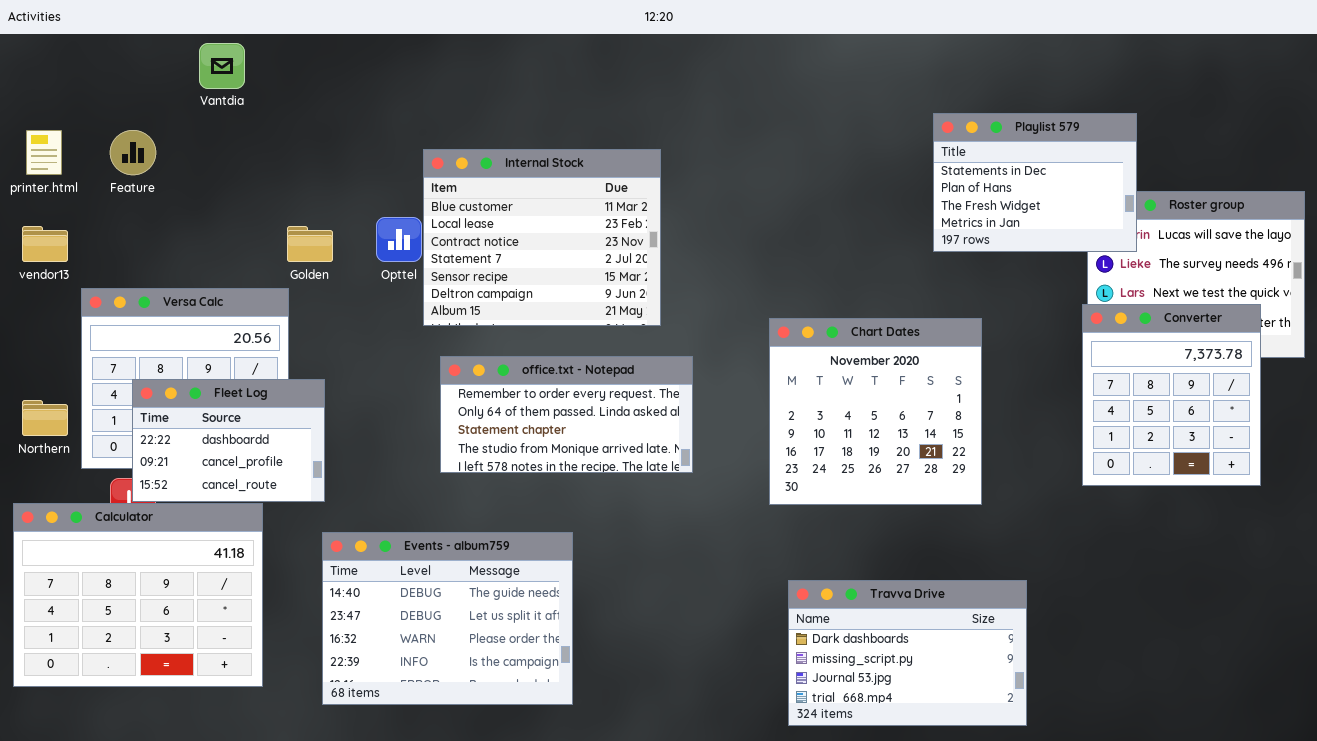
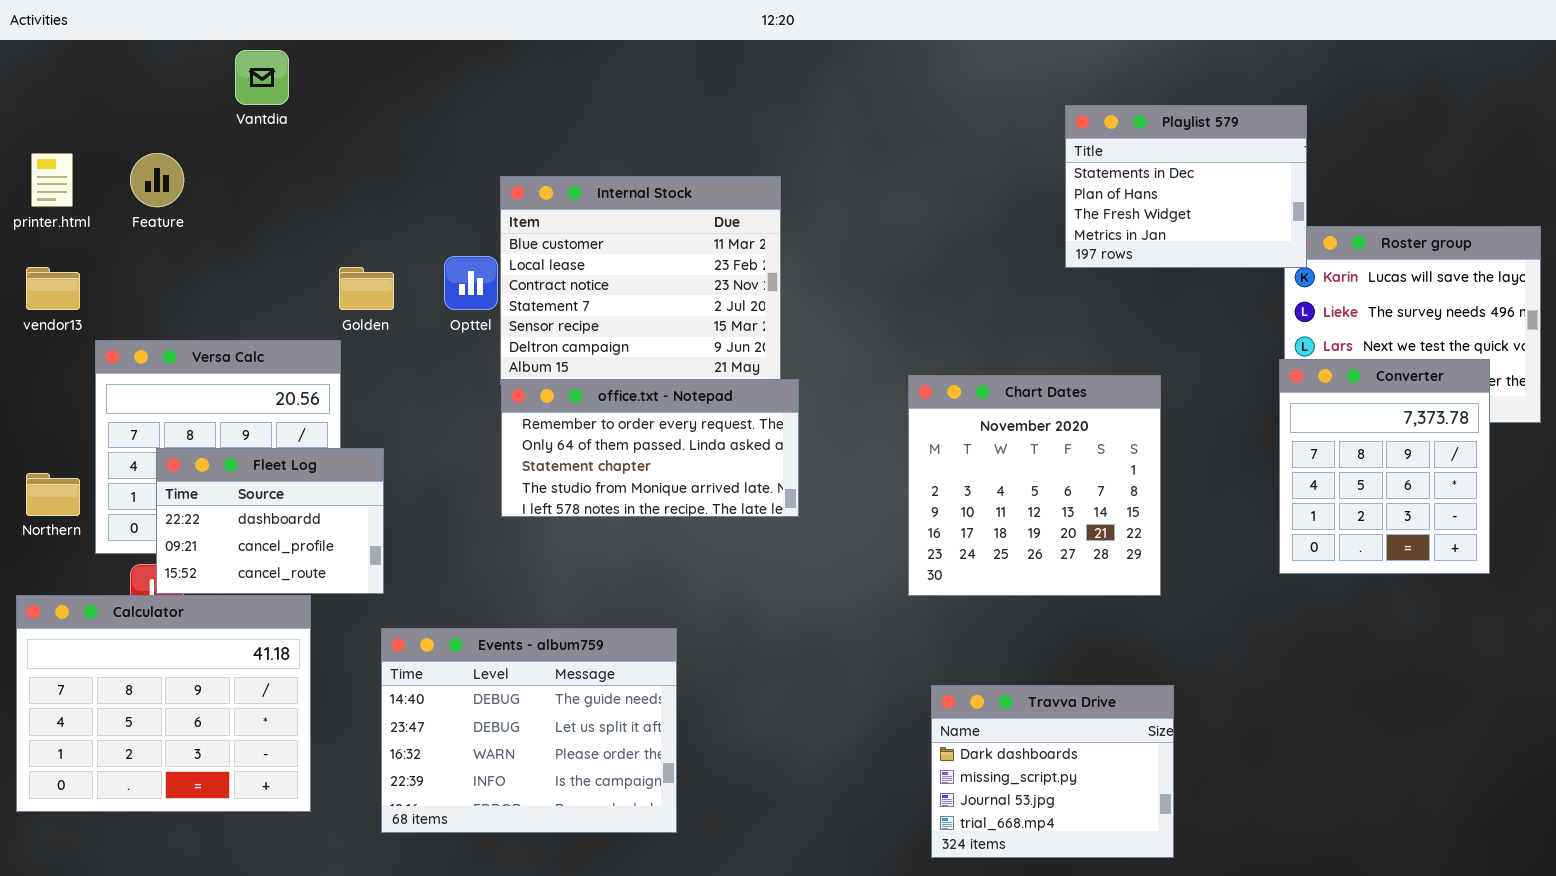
Playlist 579: [933,113,1137,252] -> [1065,105,1307,268], moved
office.txt - Notepad: [440,356,693,473] -> [501,379,799,517], moved
Travva Drive: [788,580,1027,726] -> [931,685,1174,858], resized

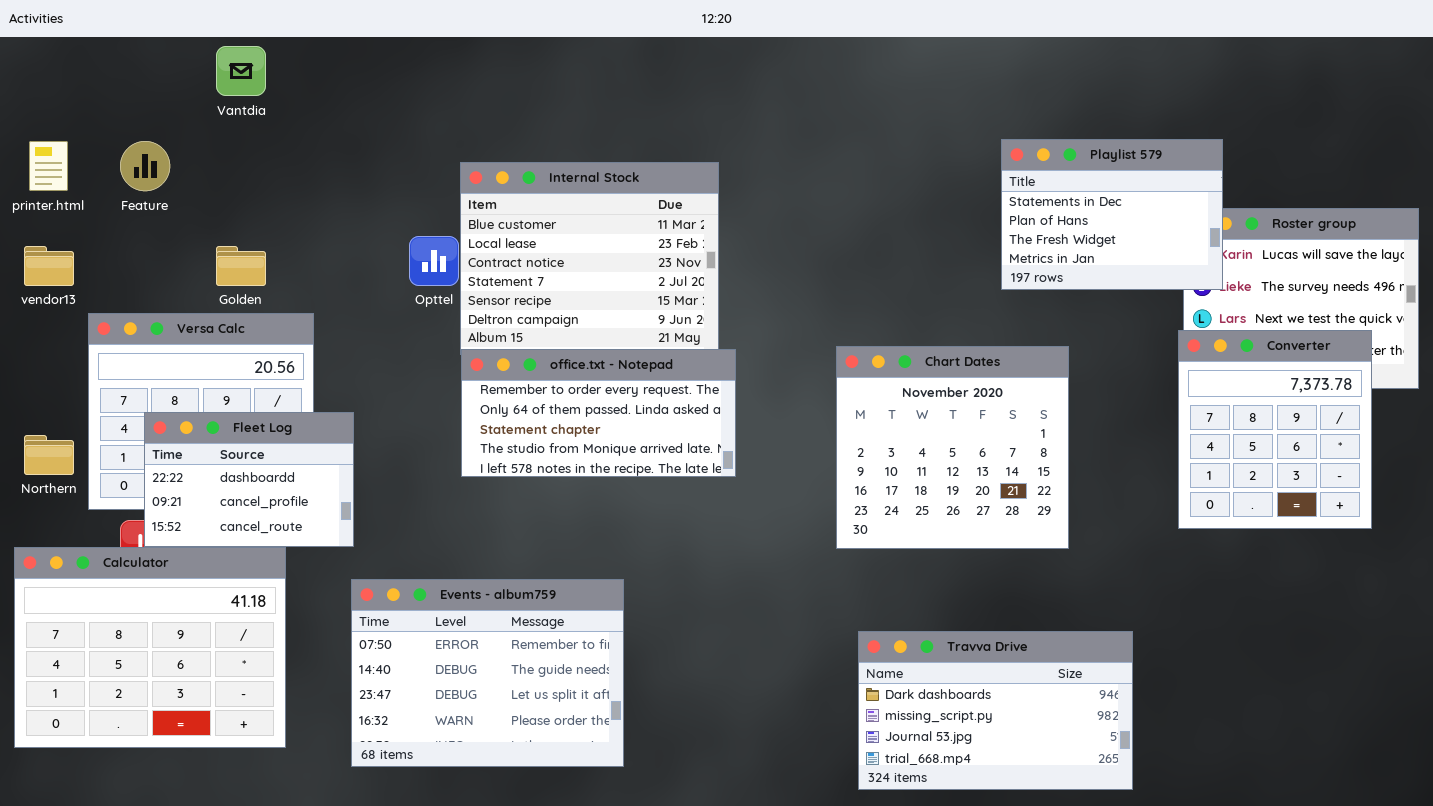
Playlist 579: [1065,105,1307,268] -> [1001,139,1223,290], moved
Golden: [339,267,394,310] -> [216,246,266,286], moved
Events - album759: [381,628,677,833] -> [351,579,624,767], scrolled up 1 row
Travva Drive: [931,685,1174,858] -> [858,631,1133,790], resized

